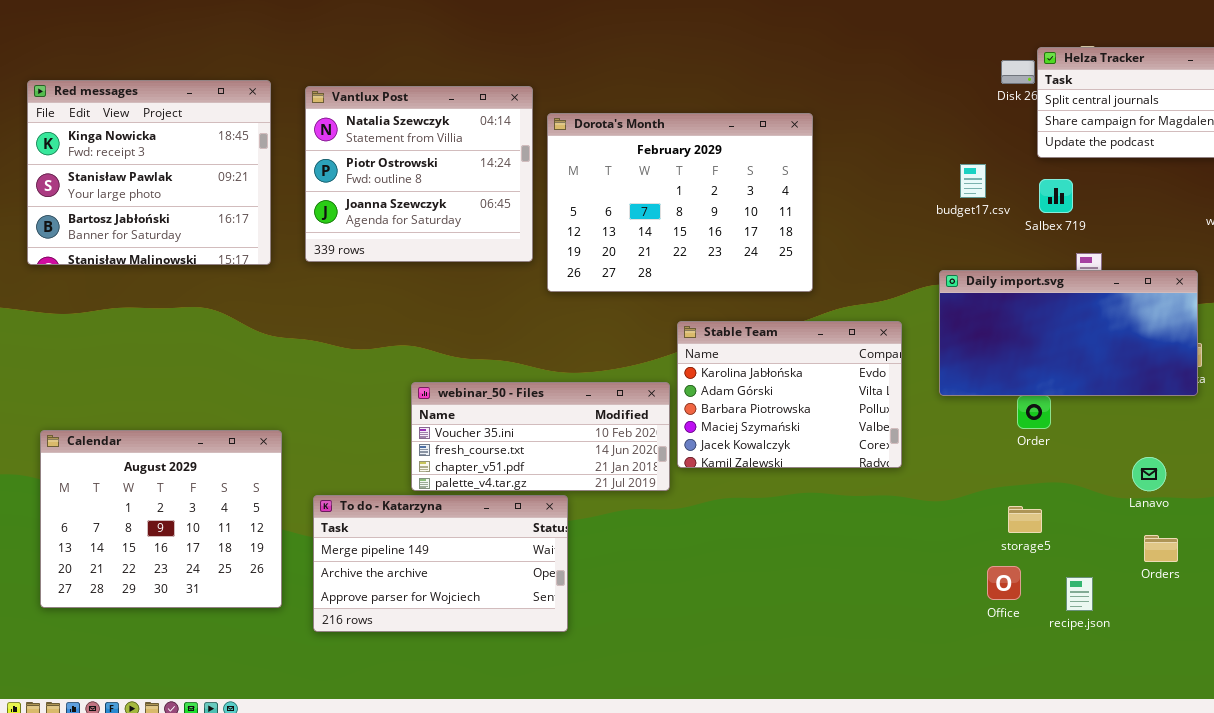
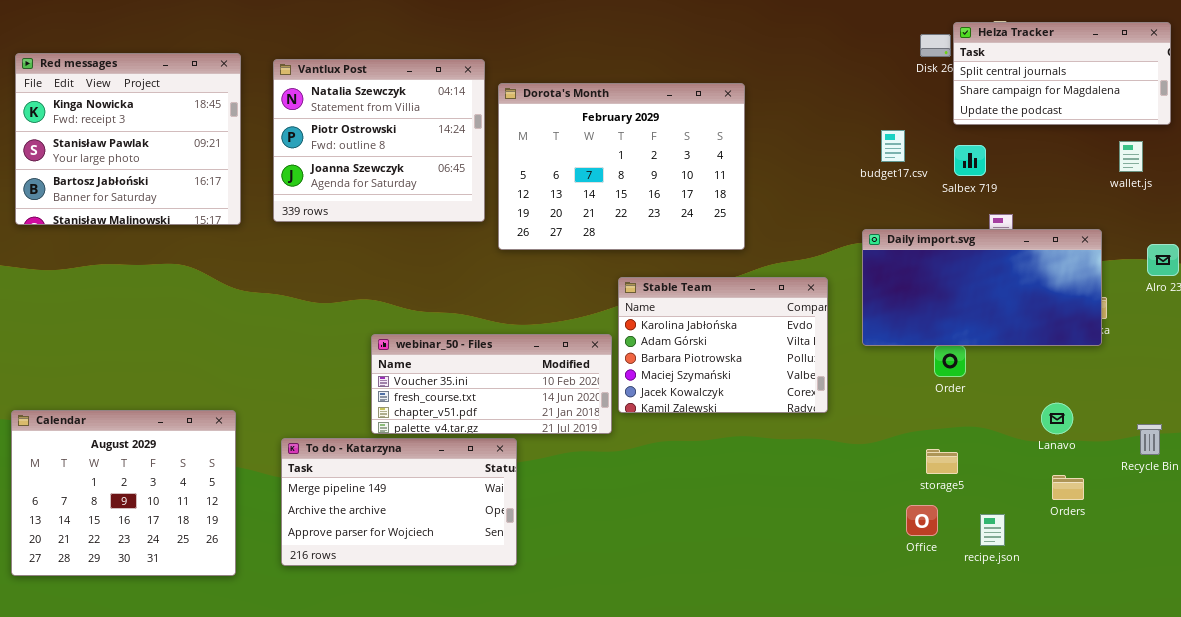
Calendar: [40,430,282,608] -> [11,410,236,576], moved

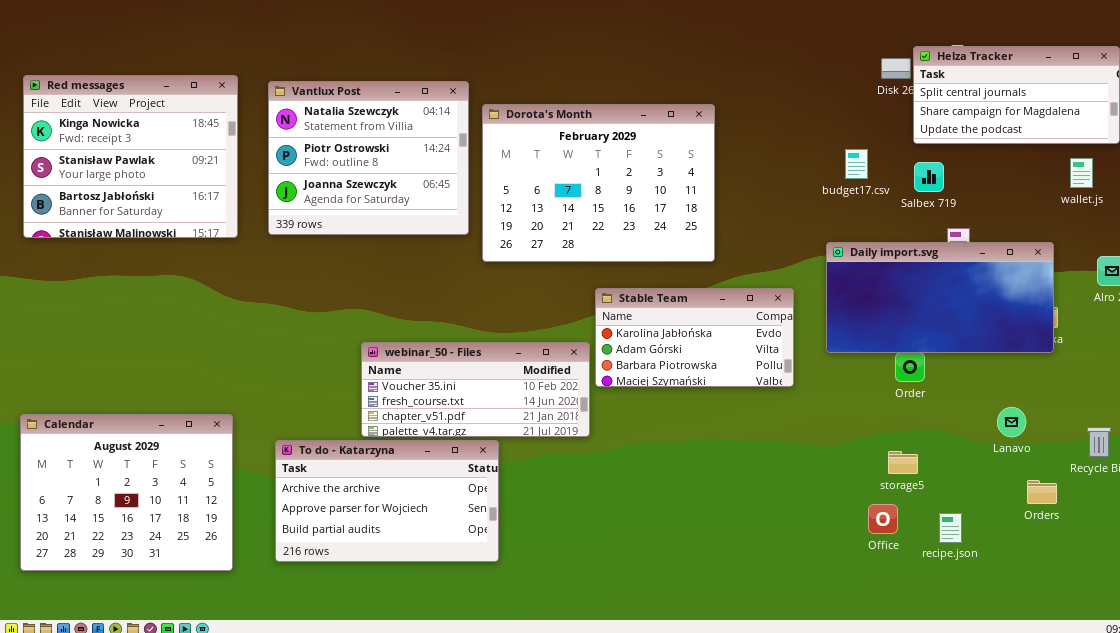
Stable Team: [618,277,828,413] -> [595,288,794,387], resized
To do - Katarzyna: [281,438,517,566] -> [275,440,499,562], scrolled down 1 row
Orders: [1052,475,1084,500] -> [1027,480,1057,504], moved

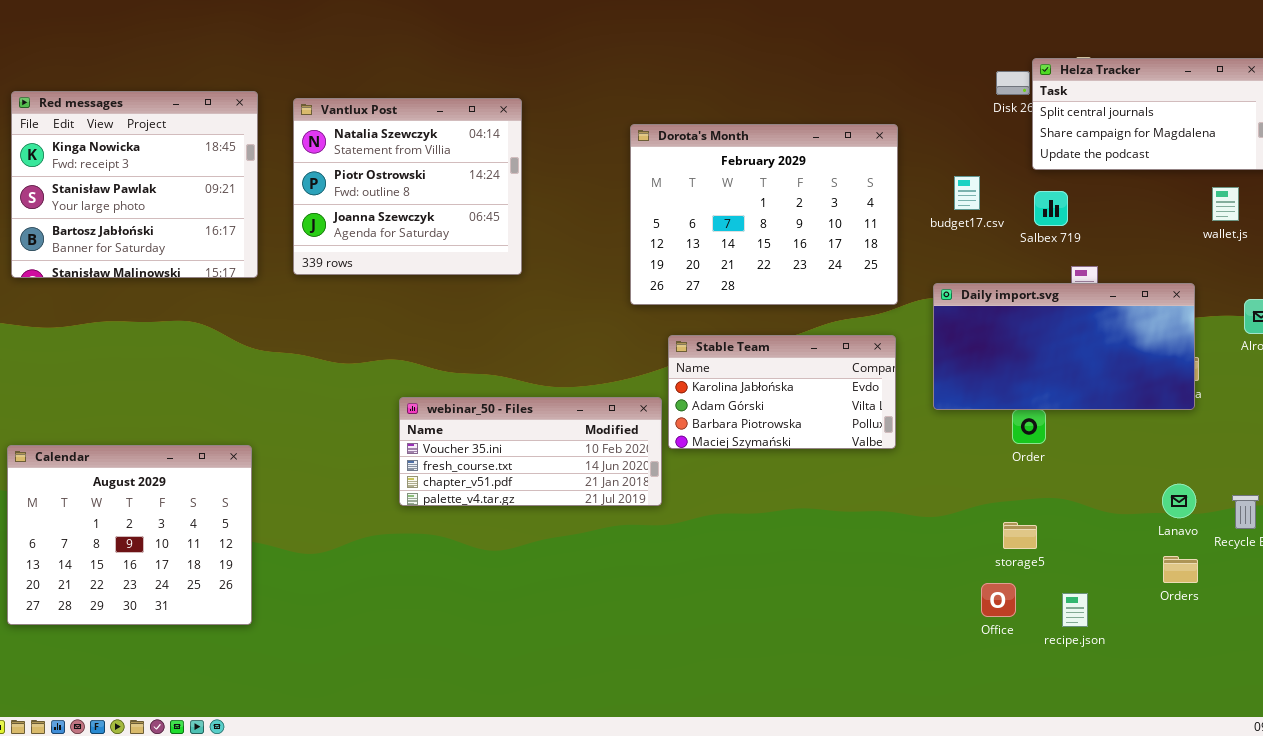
Dorota's Month: [482,104,715,262] -> [630,124,898,305], moved
Lanavo: [997,407,1026,437] -> [1162,484,1196,518], moved
Calendar: [20,414,233,571] -> [7,445,252,625], moved
To do - Katarzyna: [275,440,499,562] -> none, closed

